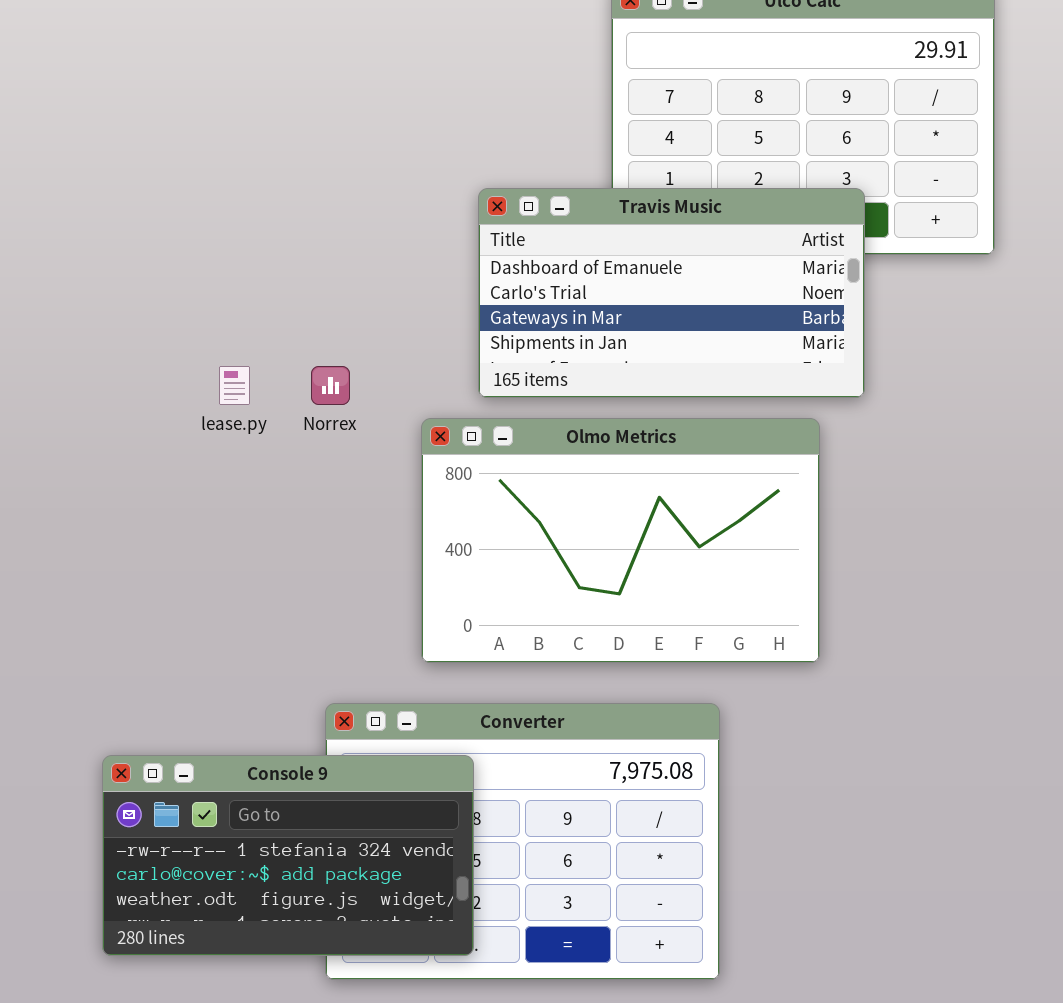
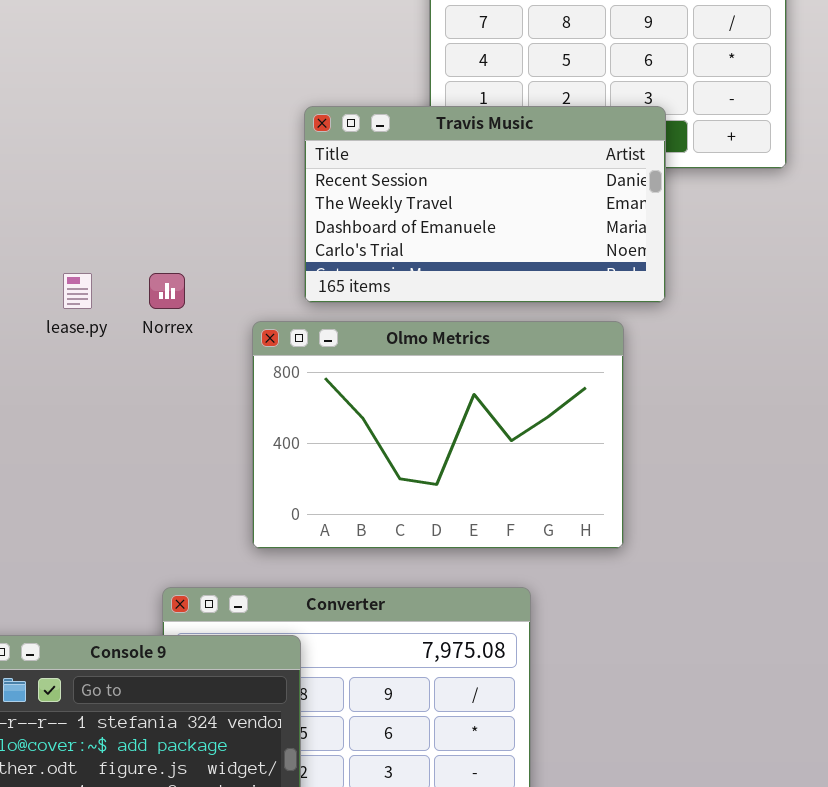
Travis Music: [478,188,865,398] -> [304,106,666,303], scrolled up 2 rows

